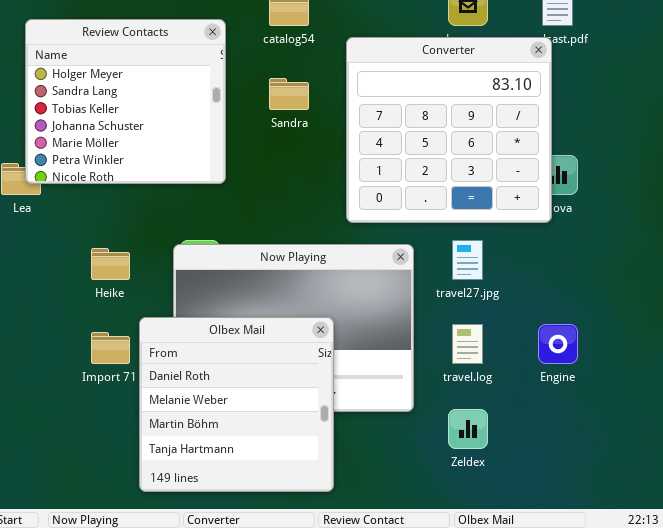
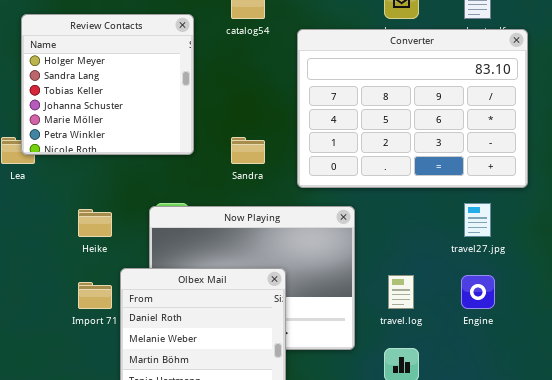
Converter: [346,37,552,223] -> [297,29,528,188], resized
Sandra: [269,78,309,110] -> [231,137,265,164], moved
travel27.jpg: [452,240,483,280] -> [464,203,491,237], moved

